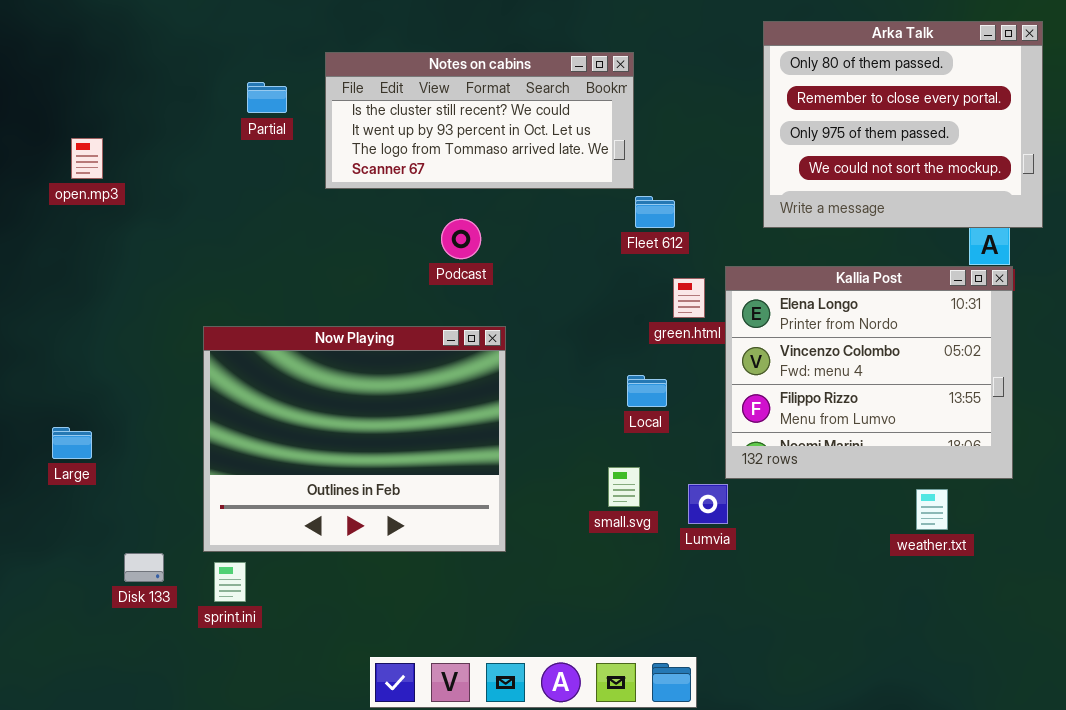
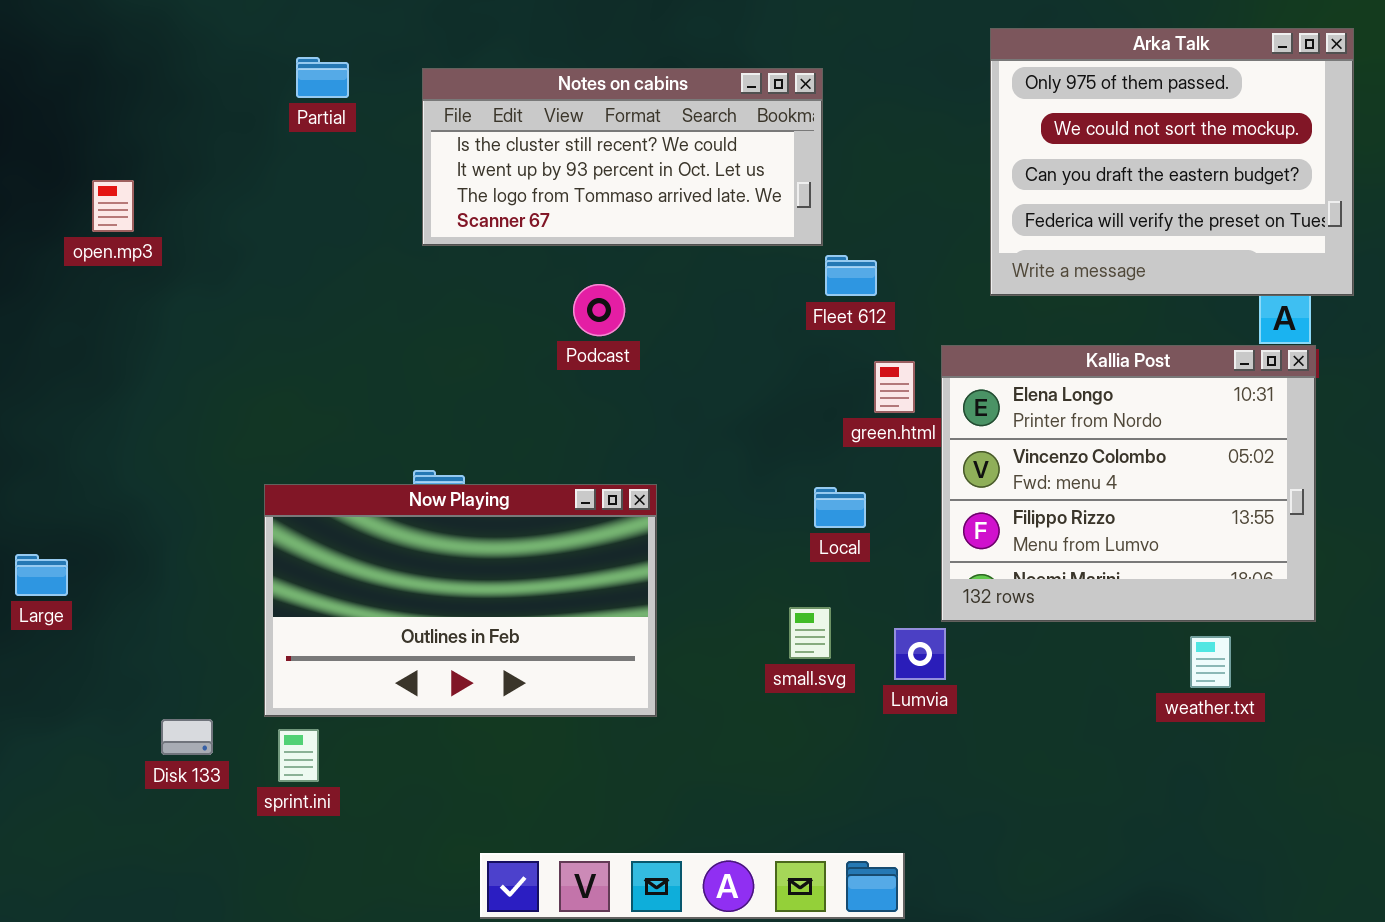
Arka Talk: [763,21,1043,228] -> [990,28,1354,296], scrolled down 2 rows
Partial: [247,82,287,113] -> [296,57,349,98], moved
Now Playing: [203,326,506,552] -> [264,484,657,717], resized
Large: [52,427,92,459] -> [15,554,68,596], moved

